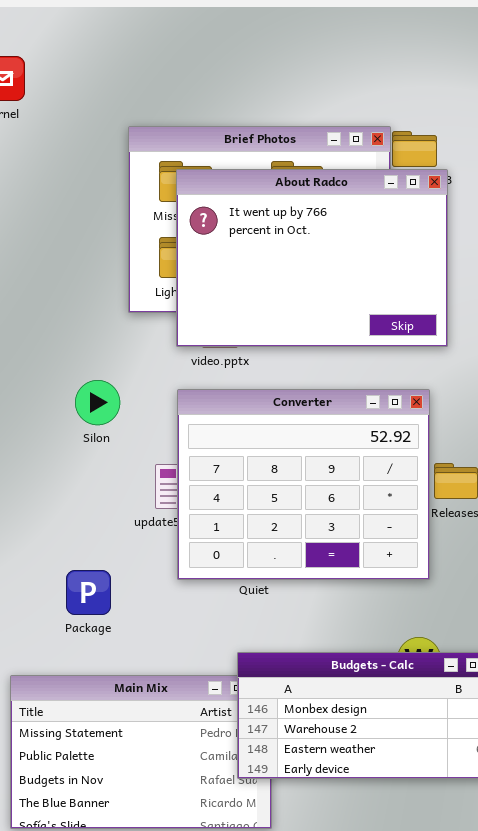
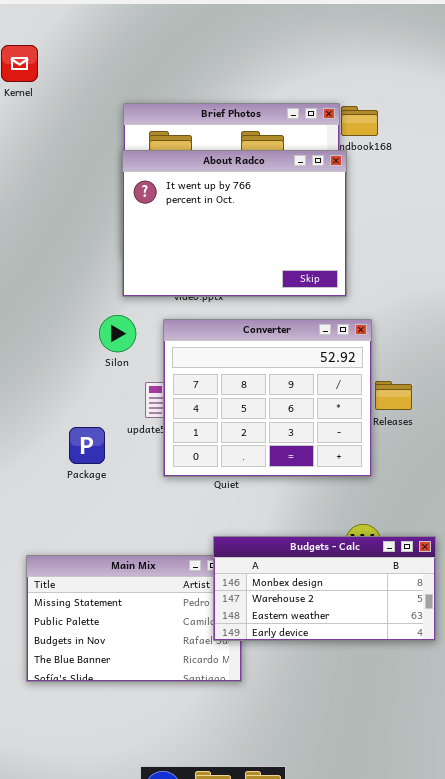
About Radco: [176,169,448,347] -> [122,150,347,297], moved
Silon: [75,380,120,425] -> [99,315,136,352], moved
Package: [66,570,111,615] -> [69,427,105,464], moved

